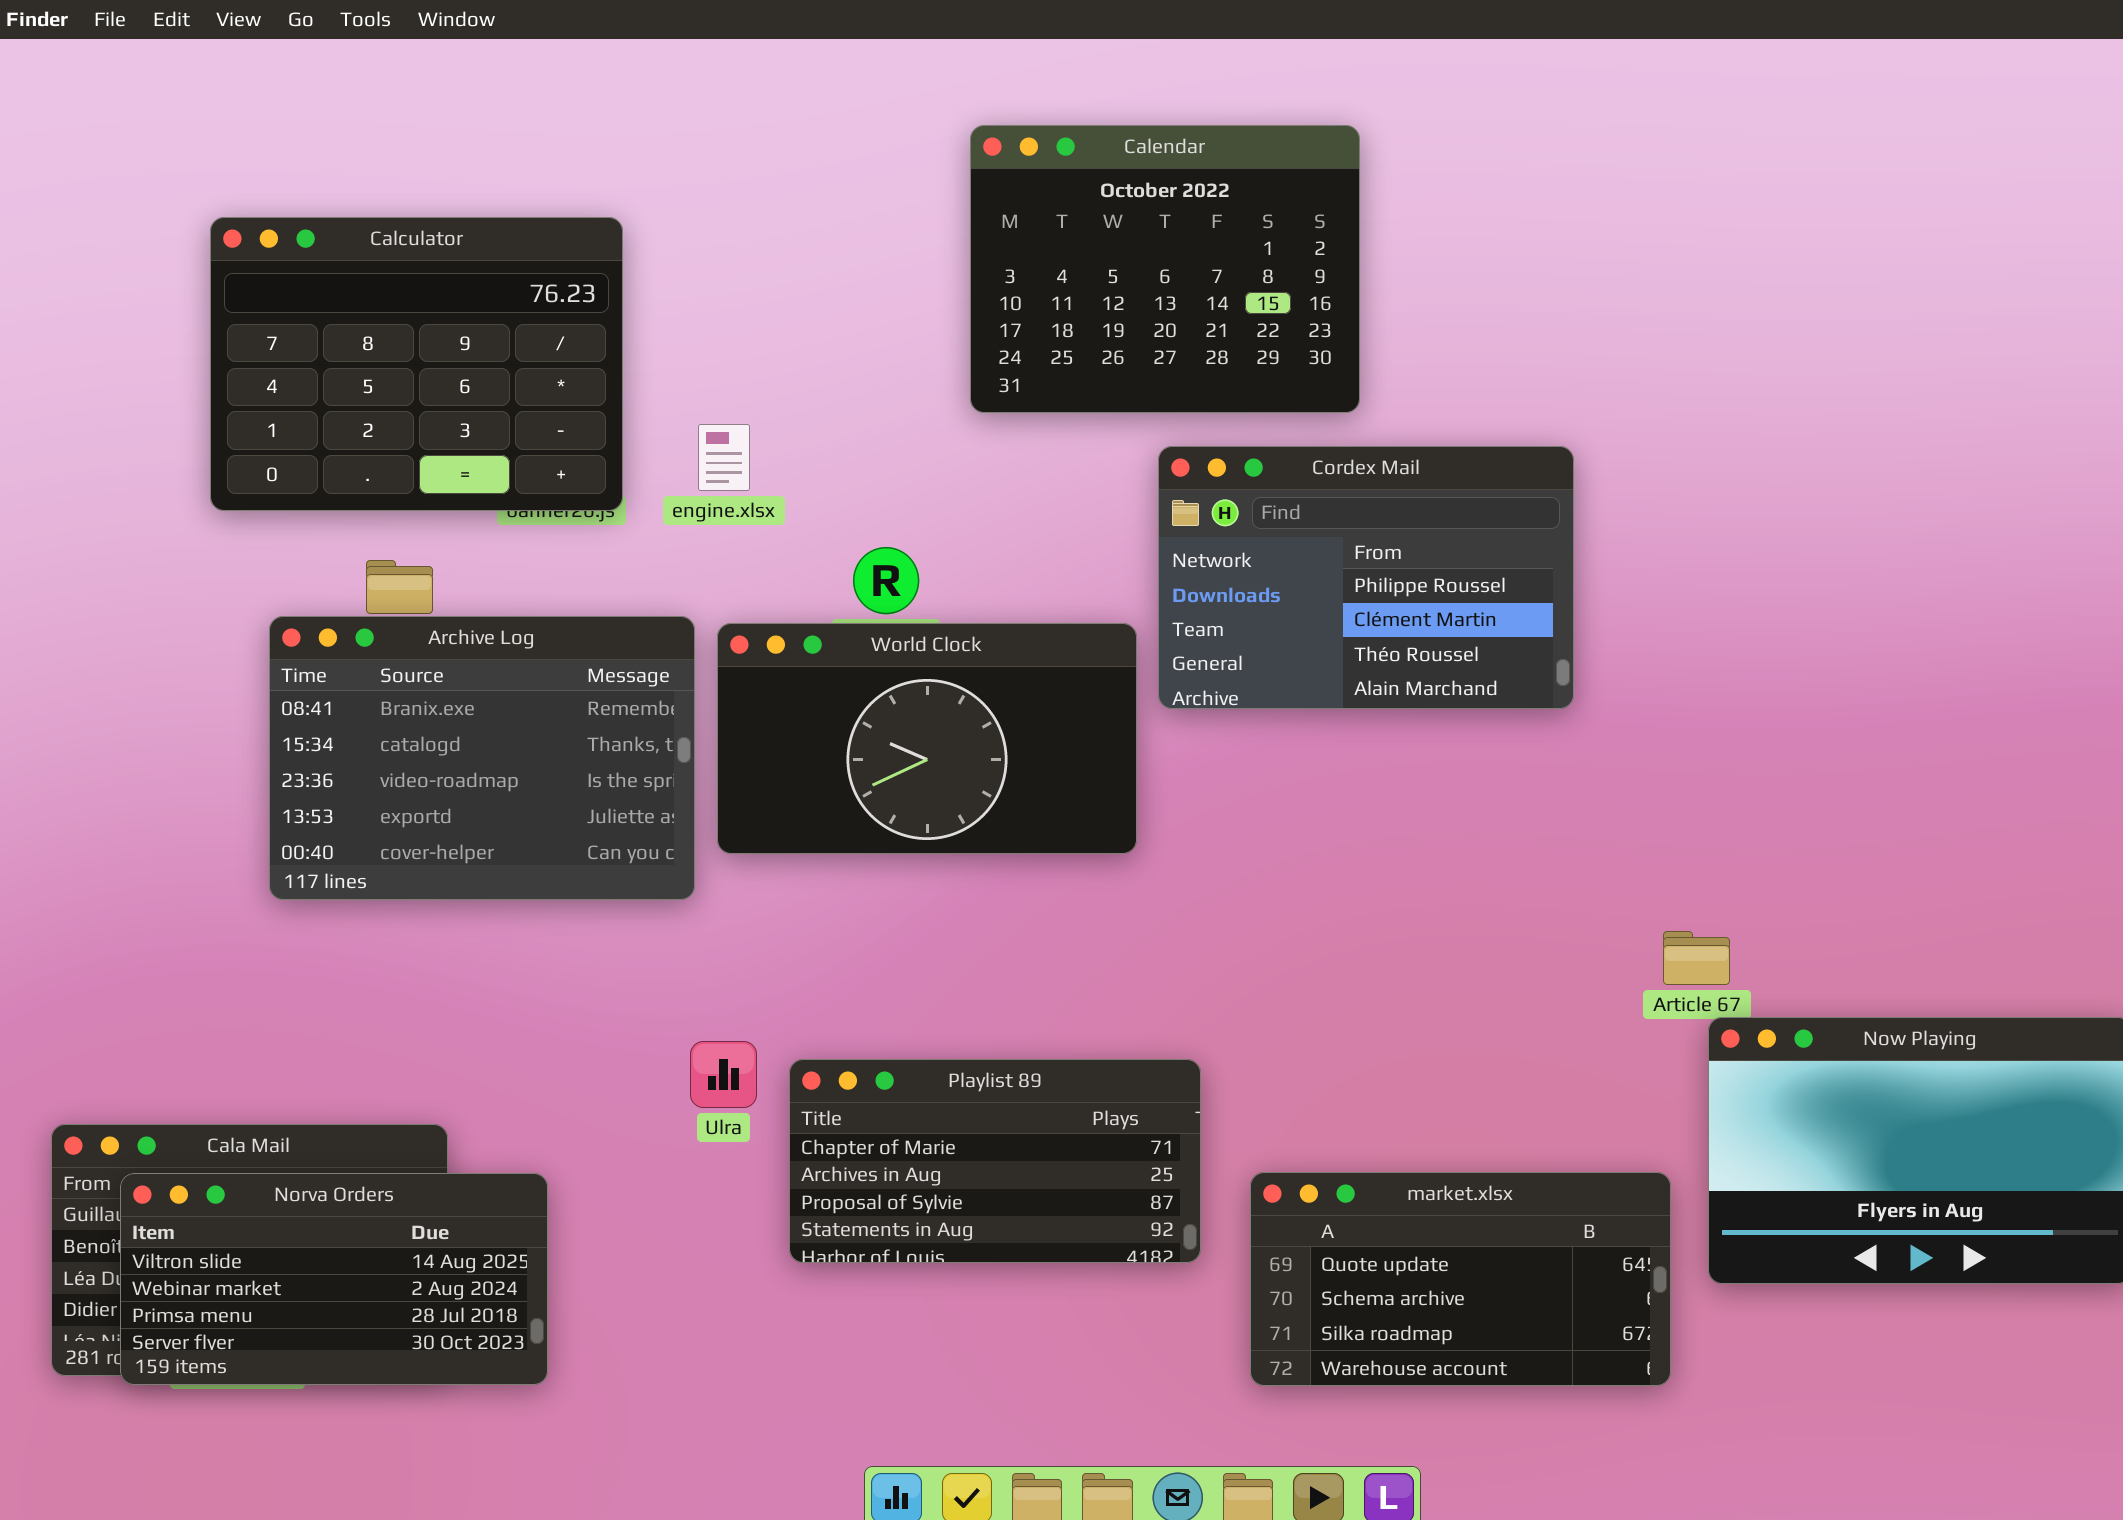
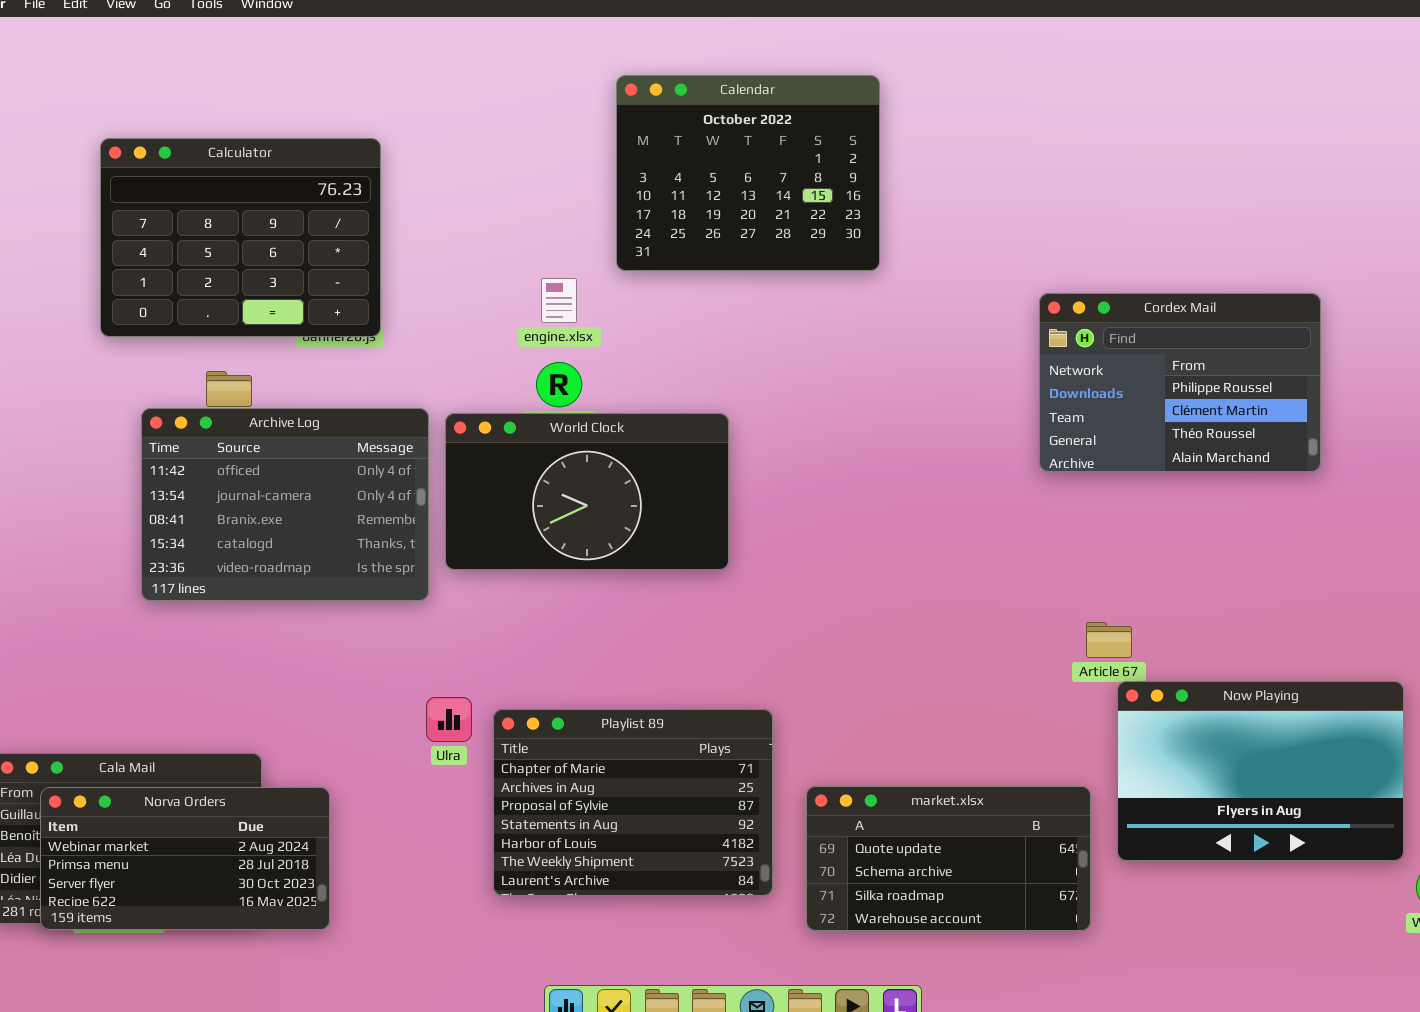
engine.xlsx: [698,424,750,491] -> [541,278,577,323], moved
Cordex Mail: [1158,446,1574,709] -> [1039,293,1321,472], moved
Archive Log: [269,616,695,900] -> [141,408,429,601], scrolled up 2 rows
Playlist 89: [789,1059,1201,1263] -> [493,709,773,896], resized
Norva Orders: [120,1173,548,1385] -> [40,787,330,930], scrolled down 1 row

